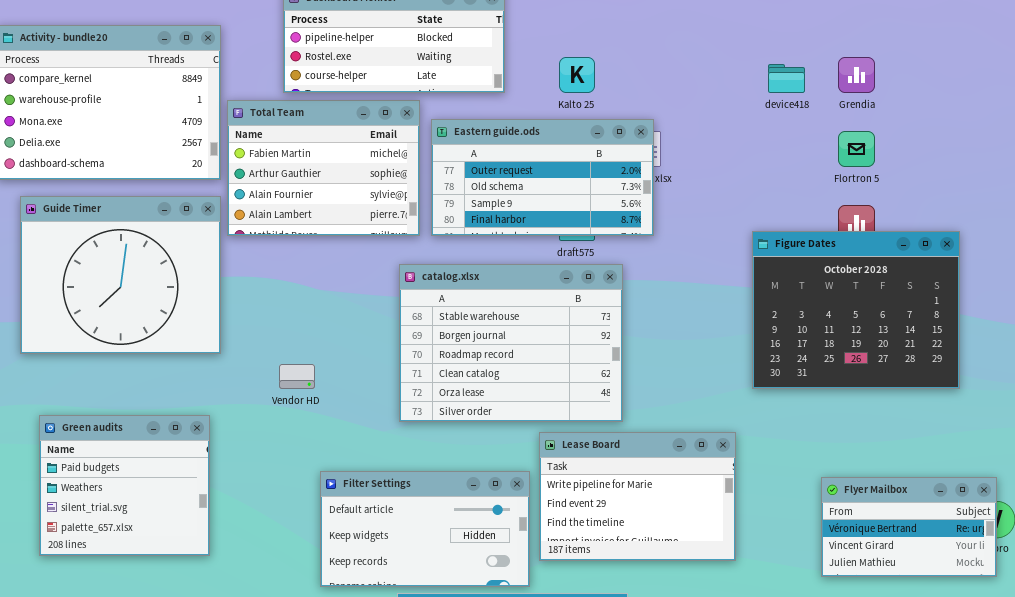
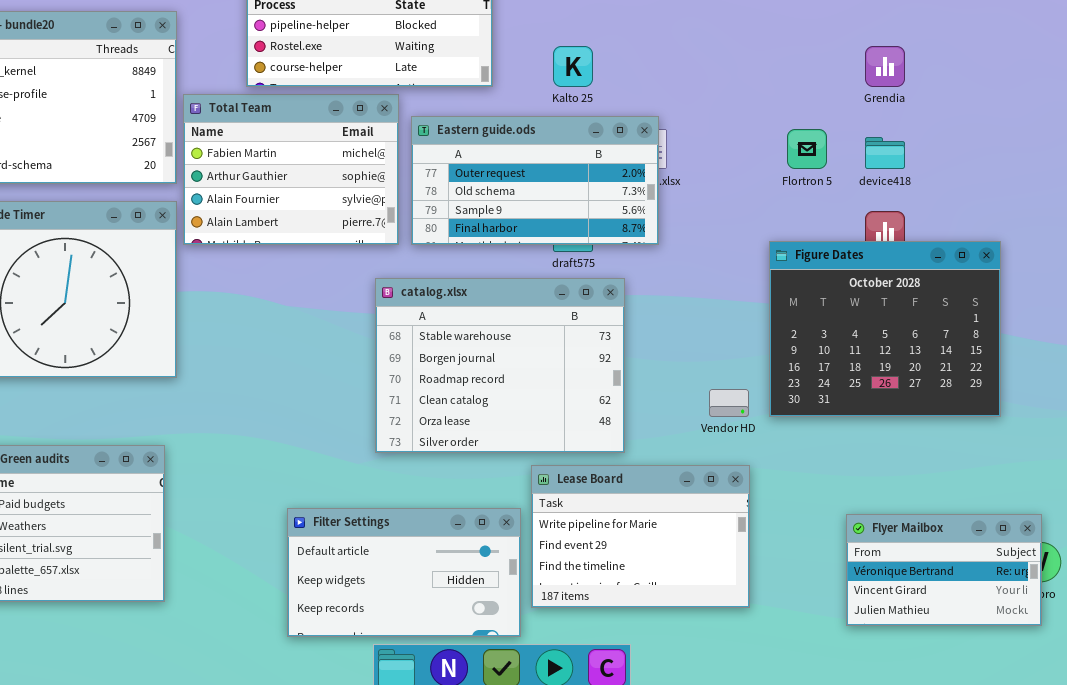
device418: [768,64,805,93] -> [865,137,905,169], moved
Flortron 5: [838,131,875,167] -> [787,129,827,169], moved
Vendor HD: [279,364,315,389] -> [709,389,749,417], moved

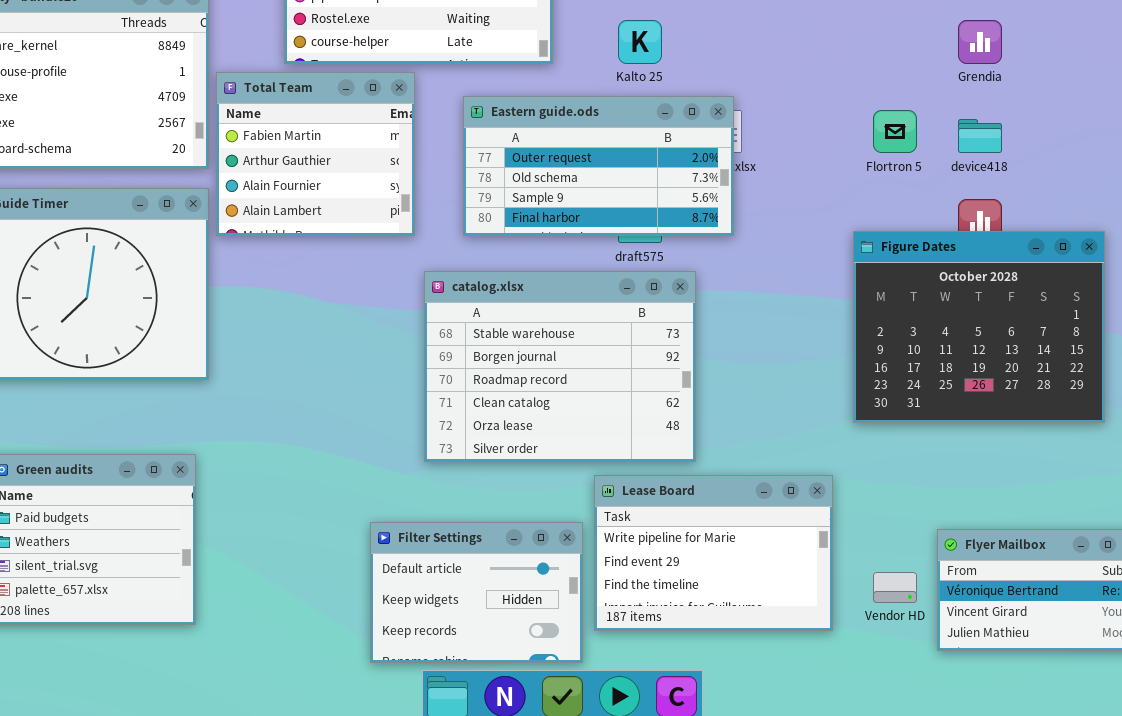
Total Team: [183,94,399,245] -> [216,72,415,236], resized
Vendor HD: [709,389,749,417] -> [873,572,917,603], moved
Filter Settings: [287,508,521,637] -> [370,522,583,663], resized

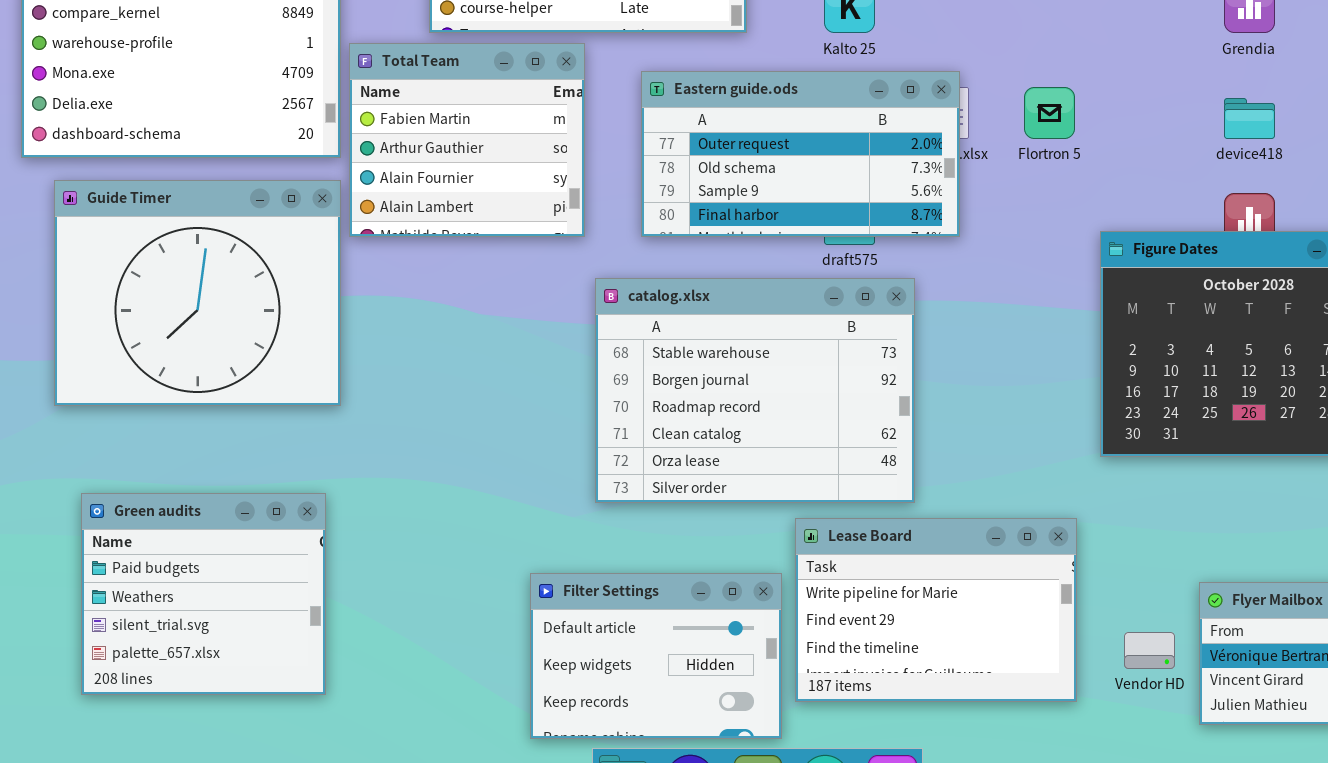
Flortron 5: [873,110,917,153] -> [1024,87,1075,139], moved

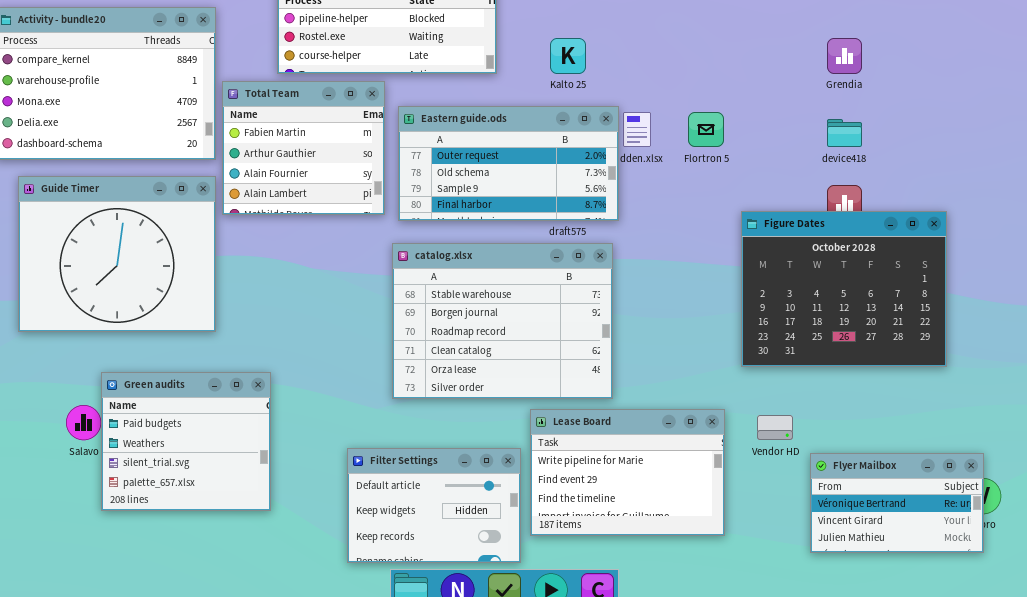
Eastern guide.ods: [641,71,960,237] -> [398,106,619,221], moved
Green audits: [81,493,326,695] -> [101,372,271,511], moved
Vendor HD: [1124,632,1175,669] -> [757,415,793,440], moved

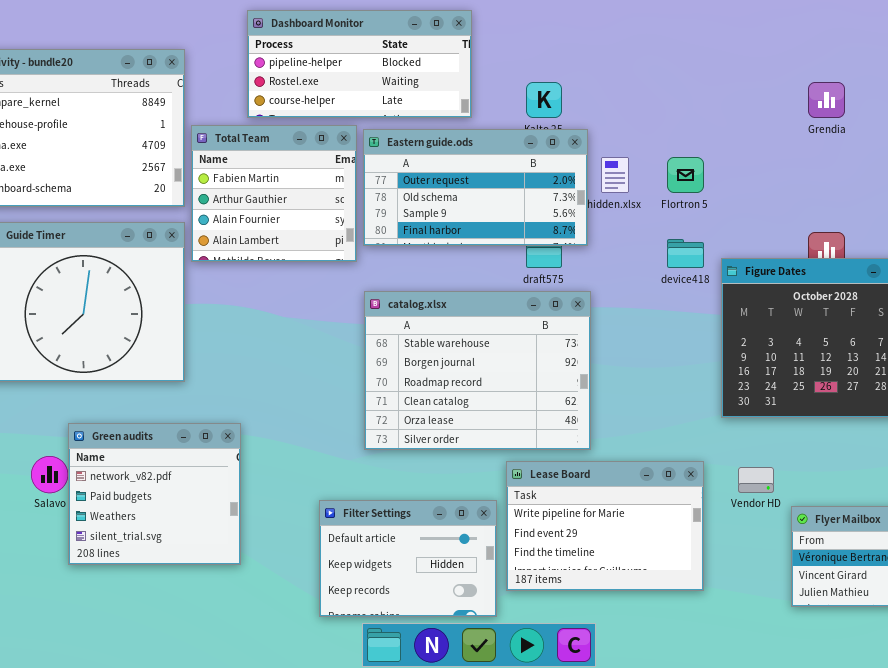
Eastern guide.ods: [398,106,619,221] -> [363,129,588,246], moved
device418: [827,119,862,147] -> [667,239,704,268], moved
Green audits: [101,372,271,511] -> [68,423,241,565], scrolled up 1 row

